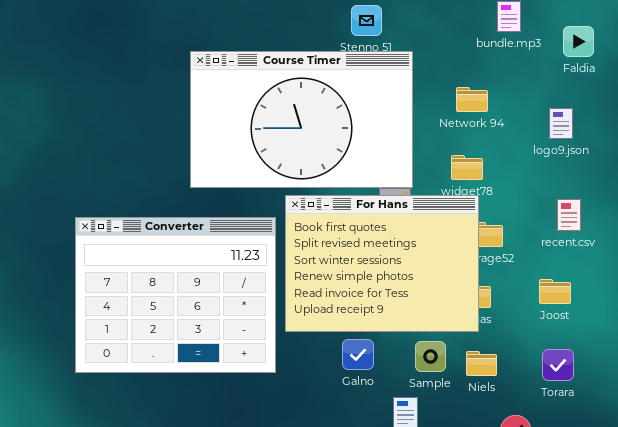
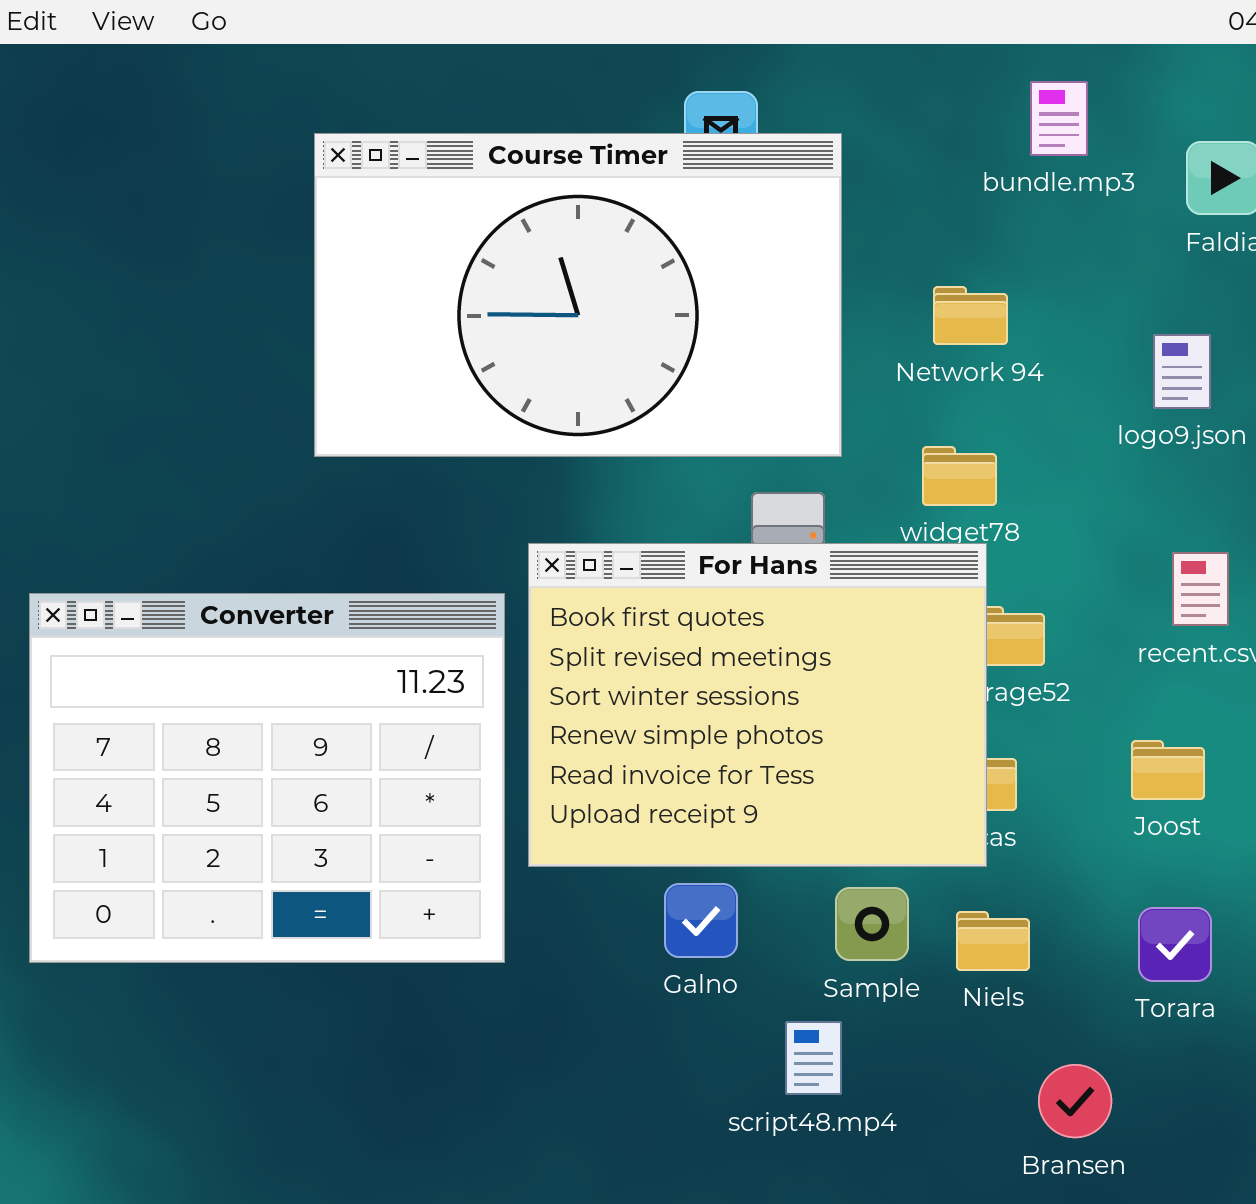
Course Timer: [190,51,413,188] -> [314,133,842,457], moved

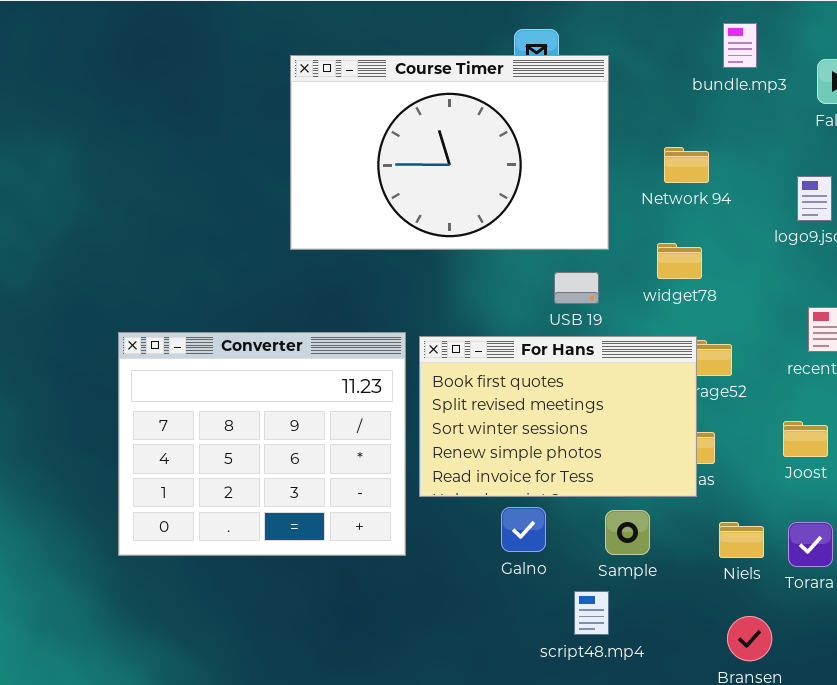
For Hans: [528,543,987,867] -> [419,336,697,497], resized
Niels: [956,911,1030,971] -> [719,522,764,558], moved

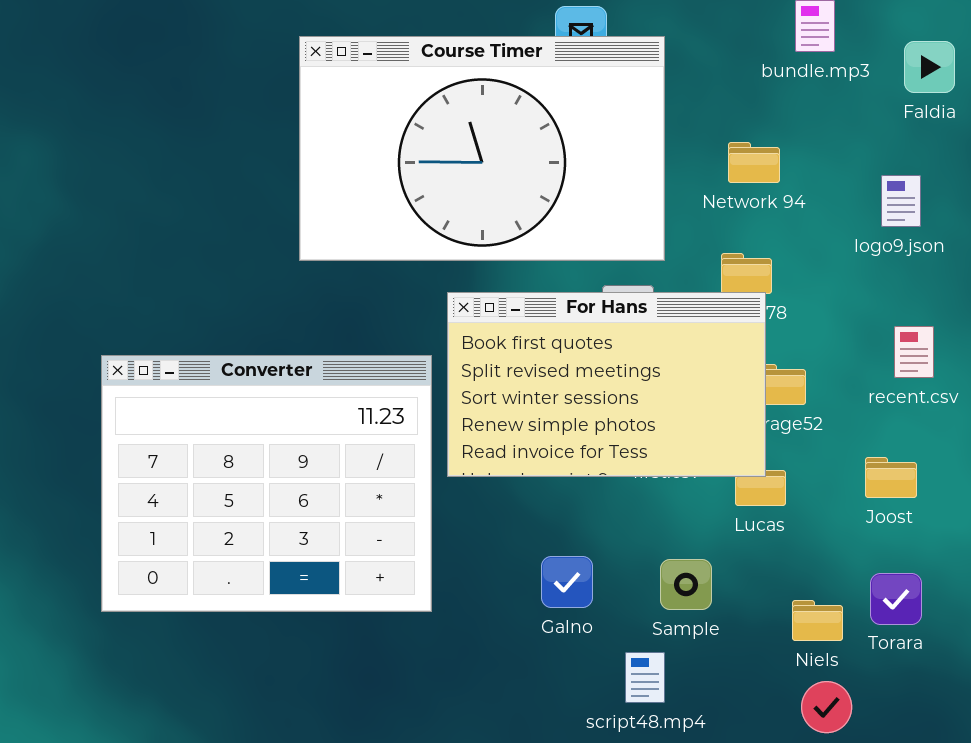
For Hans: [419,336,697,497] -> [447,292,766,477], moved
Niels: [719,522,764,558] -> [792,600,843,641], moved

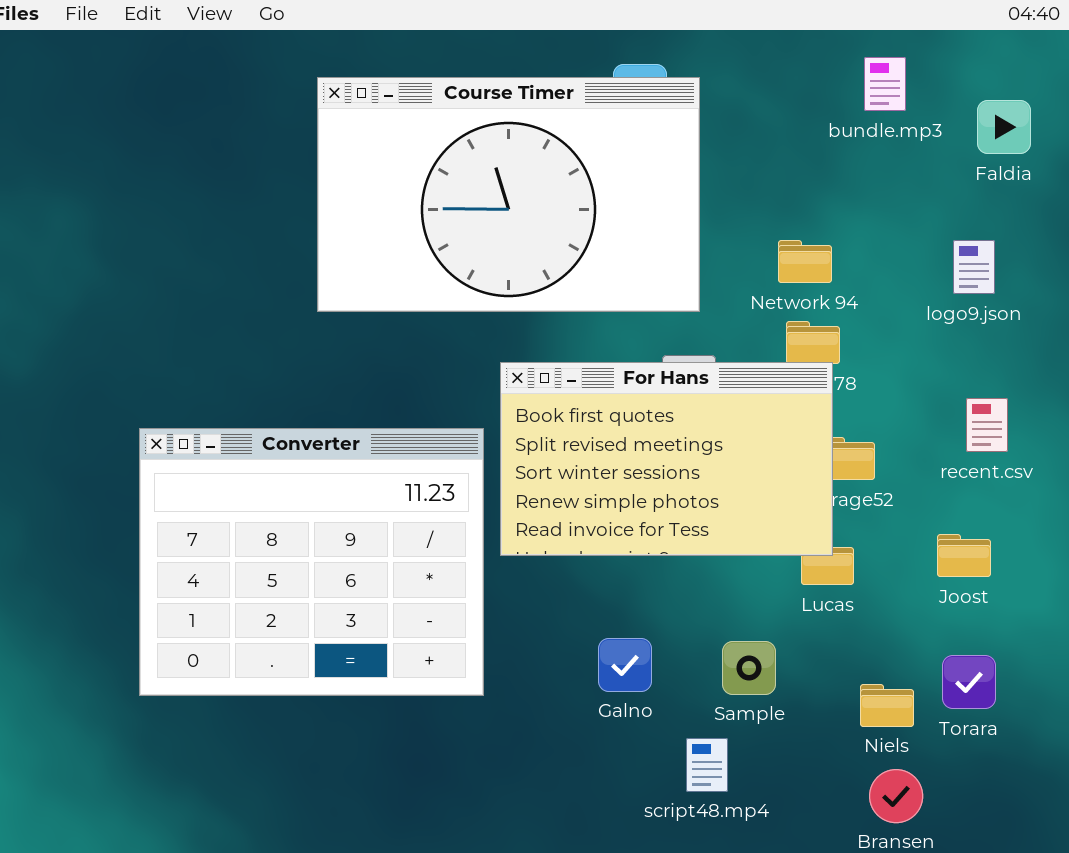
Course Timer: [299,36,665,261] -> [317,77,700,312], moved
Network 94: [728,142,780,183] -> [778,240,832,283], moved

